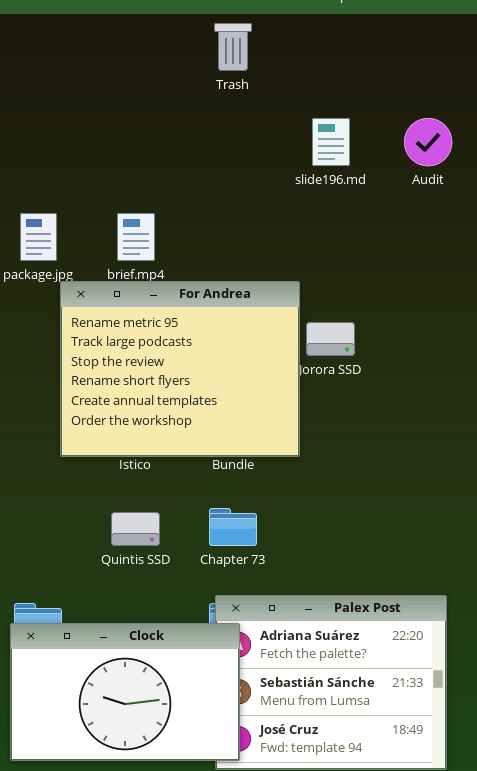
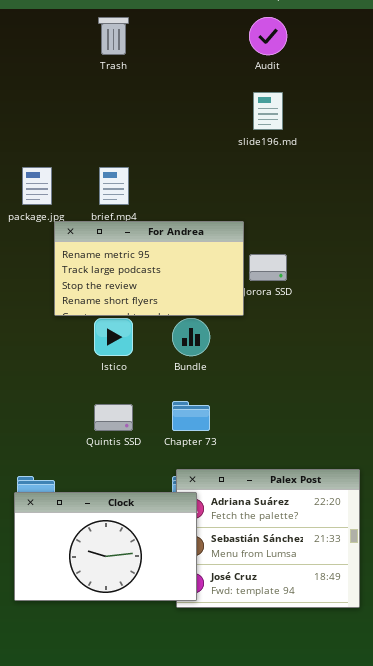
Trash: [214,23,252,71] -> [98,17,129,55], moved
Audit: [404,118,452,166] -> [249,17,287,55], moved
For Andrea: [60,281,300,457] -> [54,221,244,316], resized

